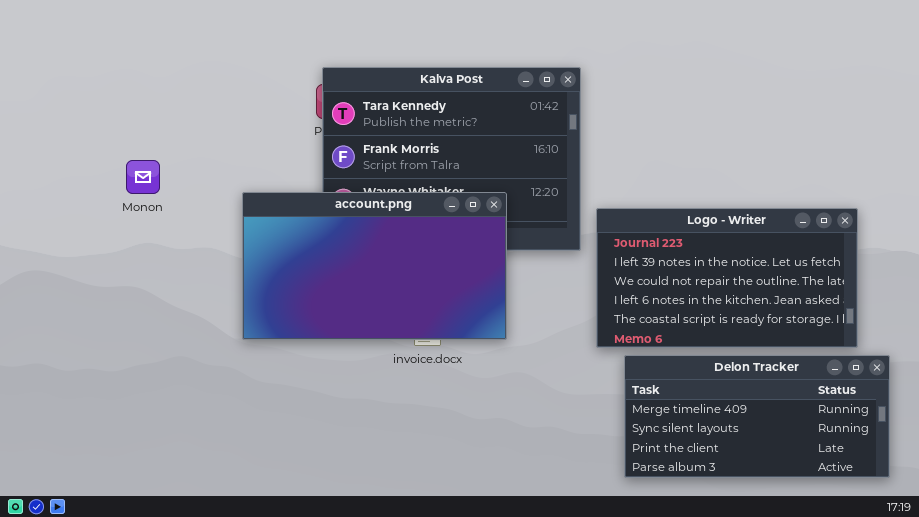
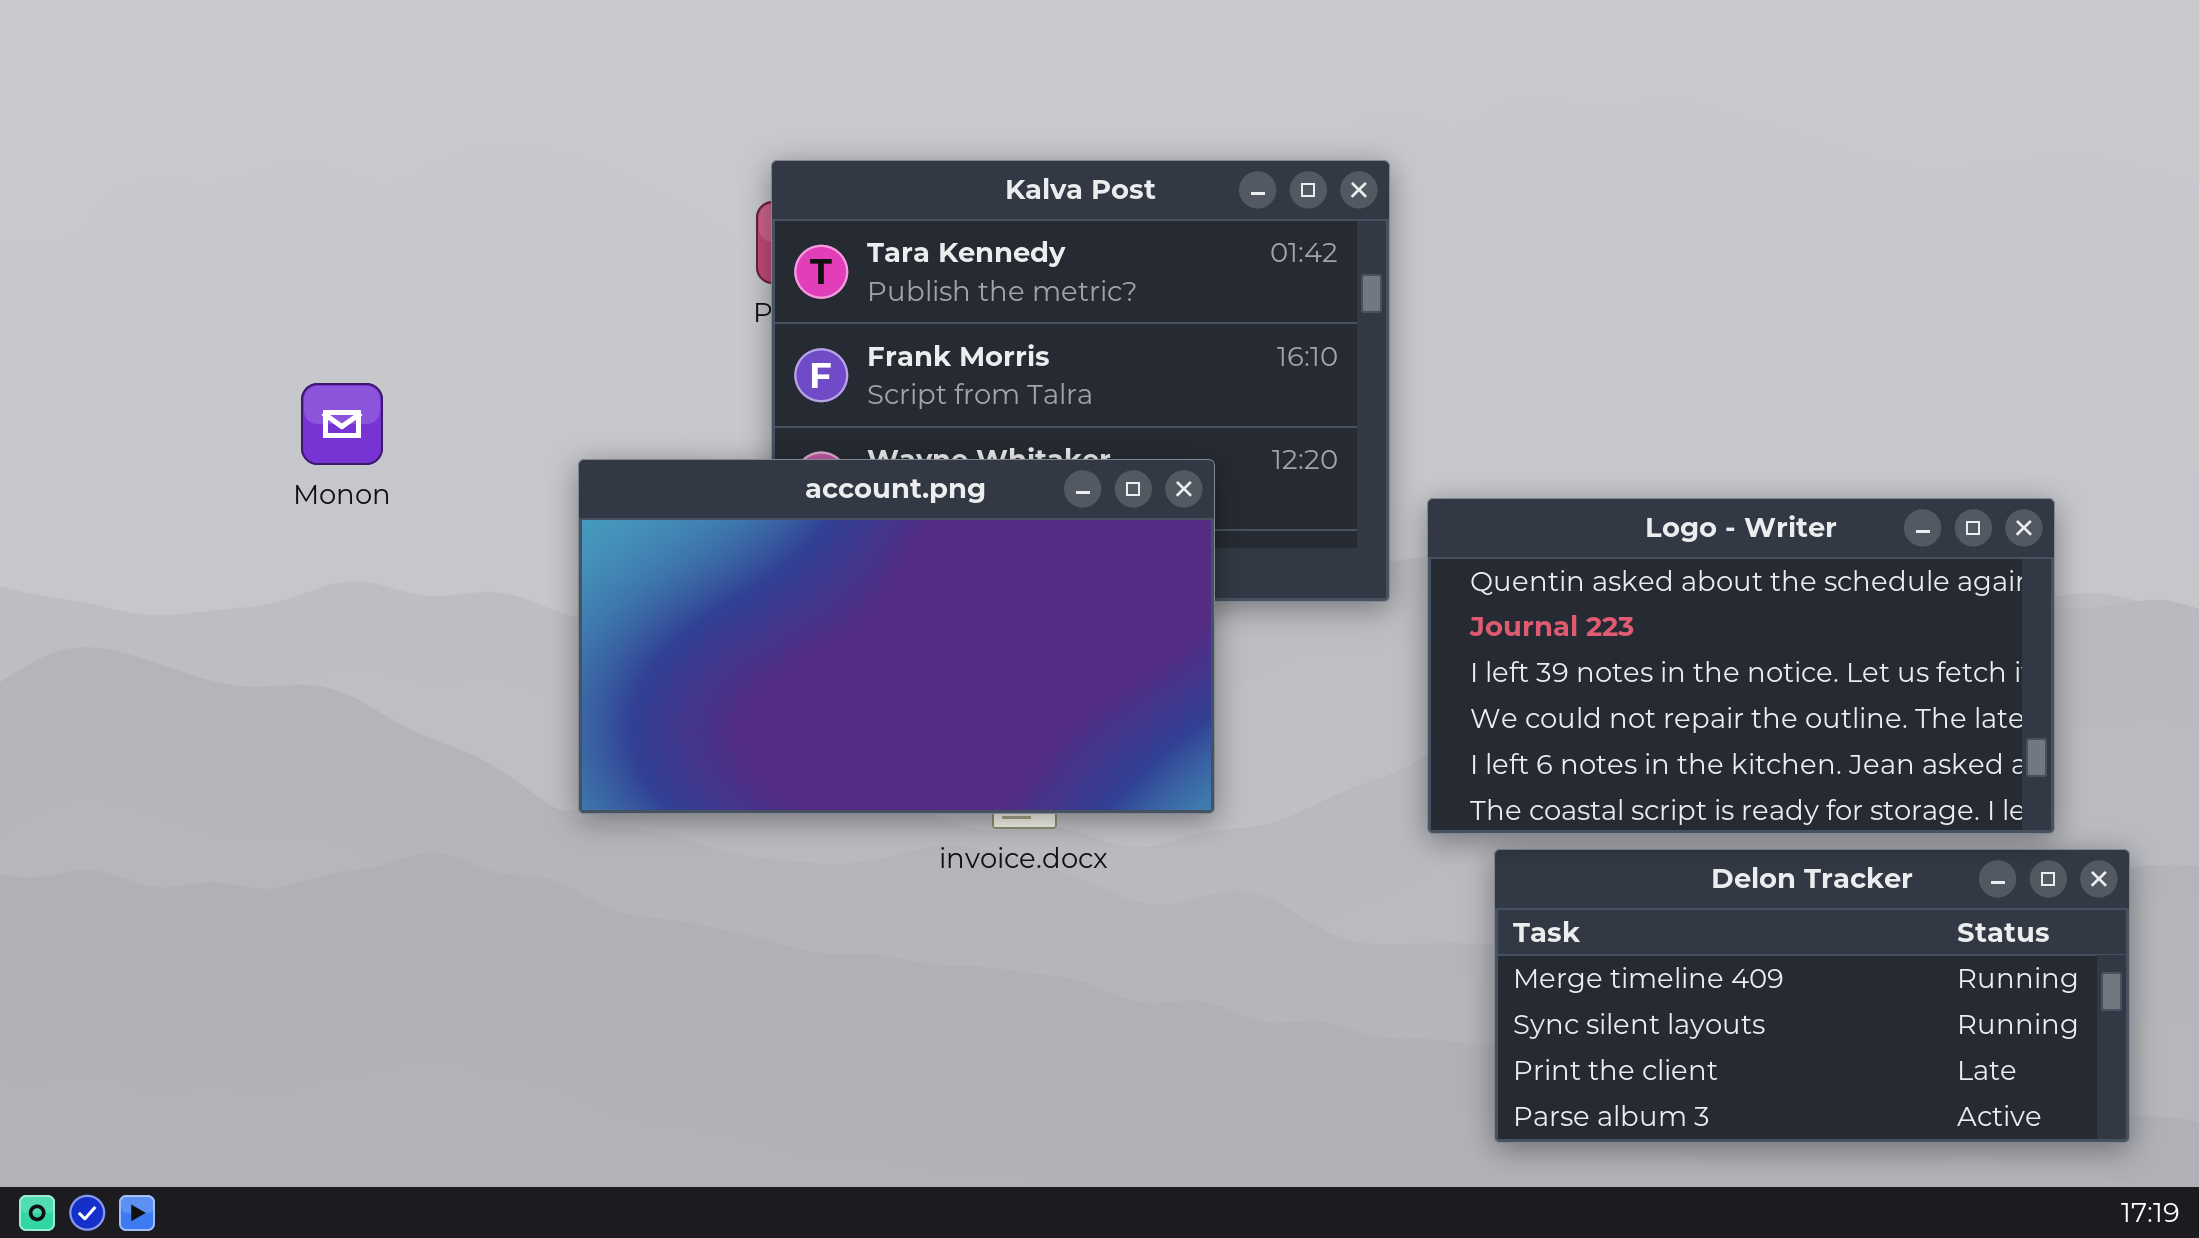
Logo - Writer: [596,208,858,348] -> [1427,498,2055,834], scrolled up 1 row

